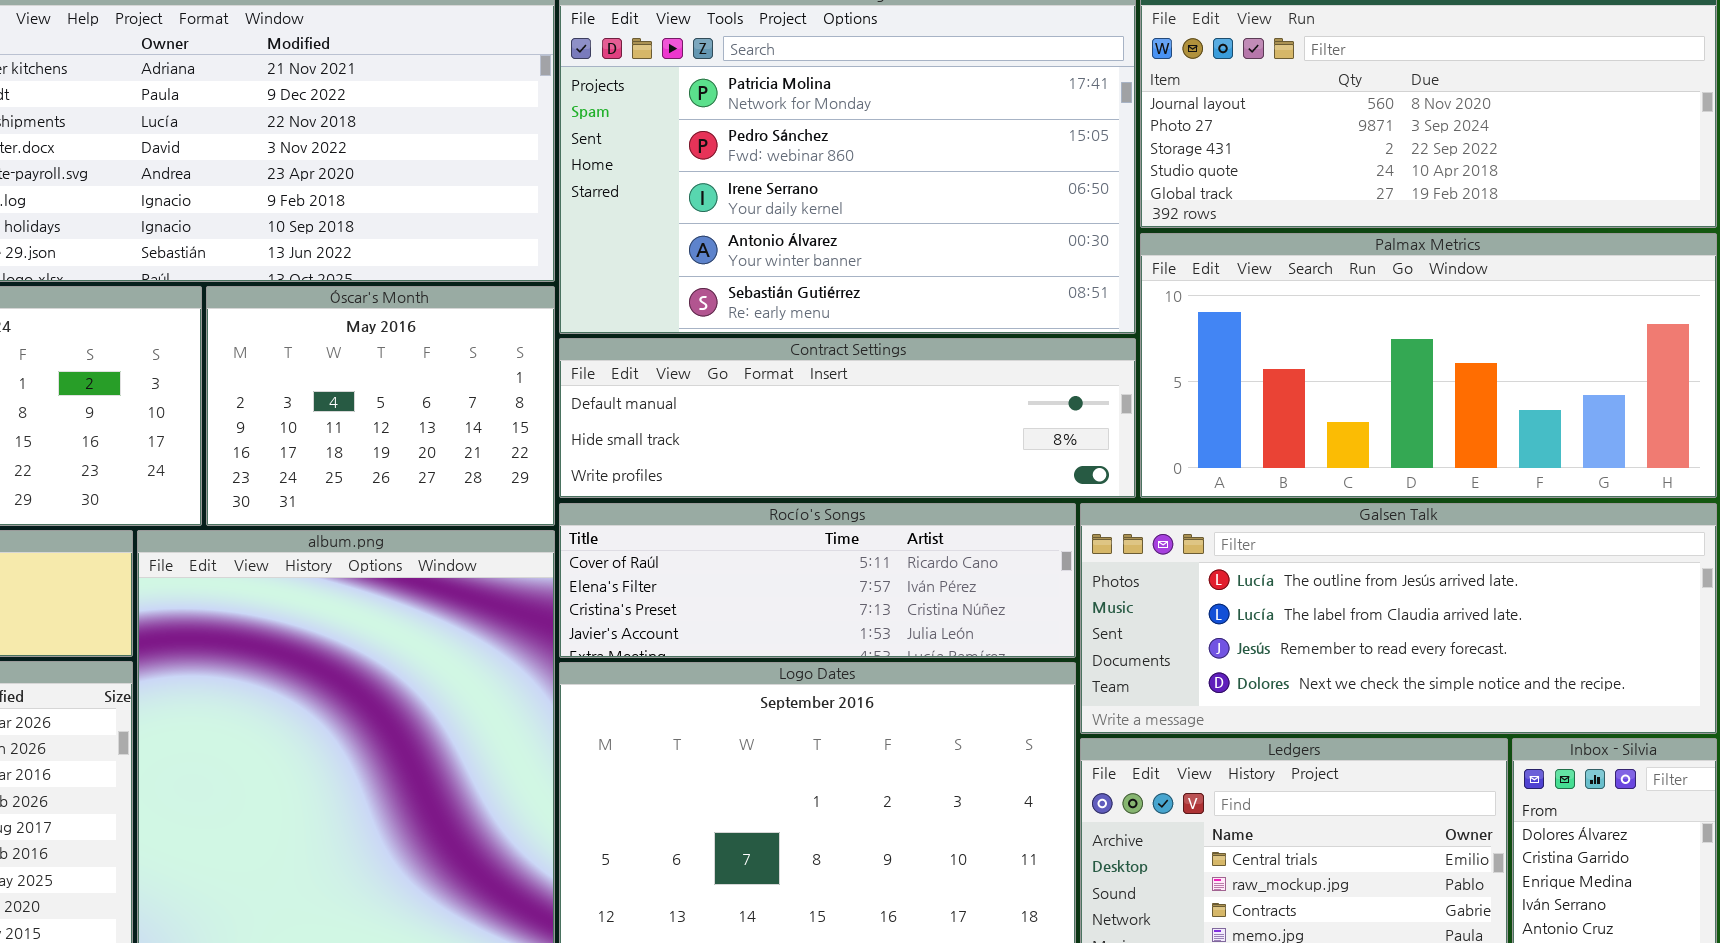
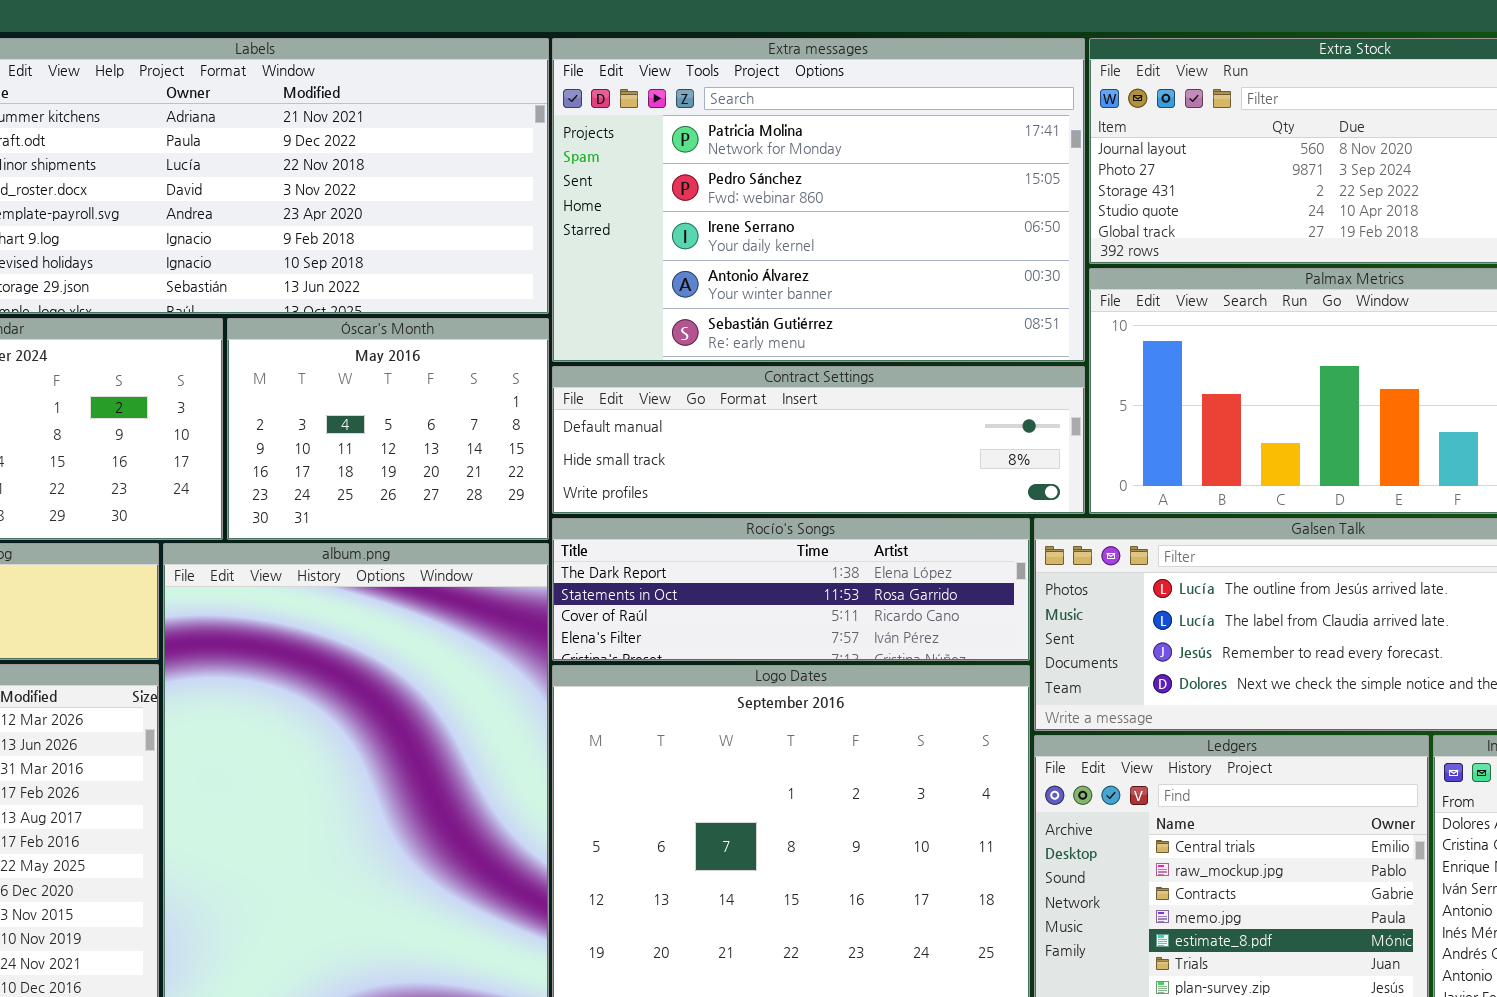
Rocío's Songs: [559,503,1076,658] -> [552,518,1030,661], scrolled up 2 rows

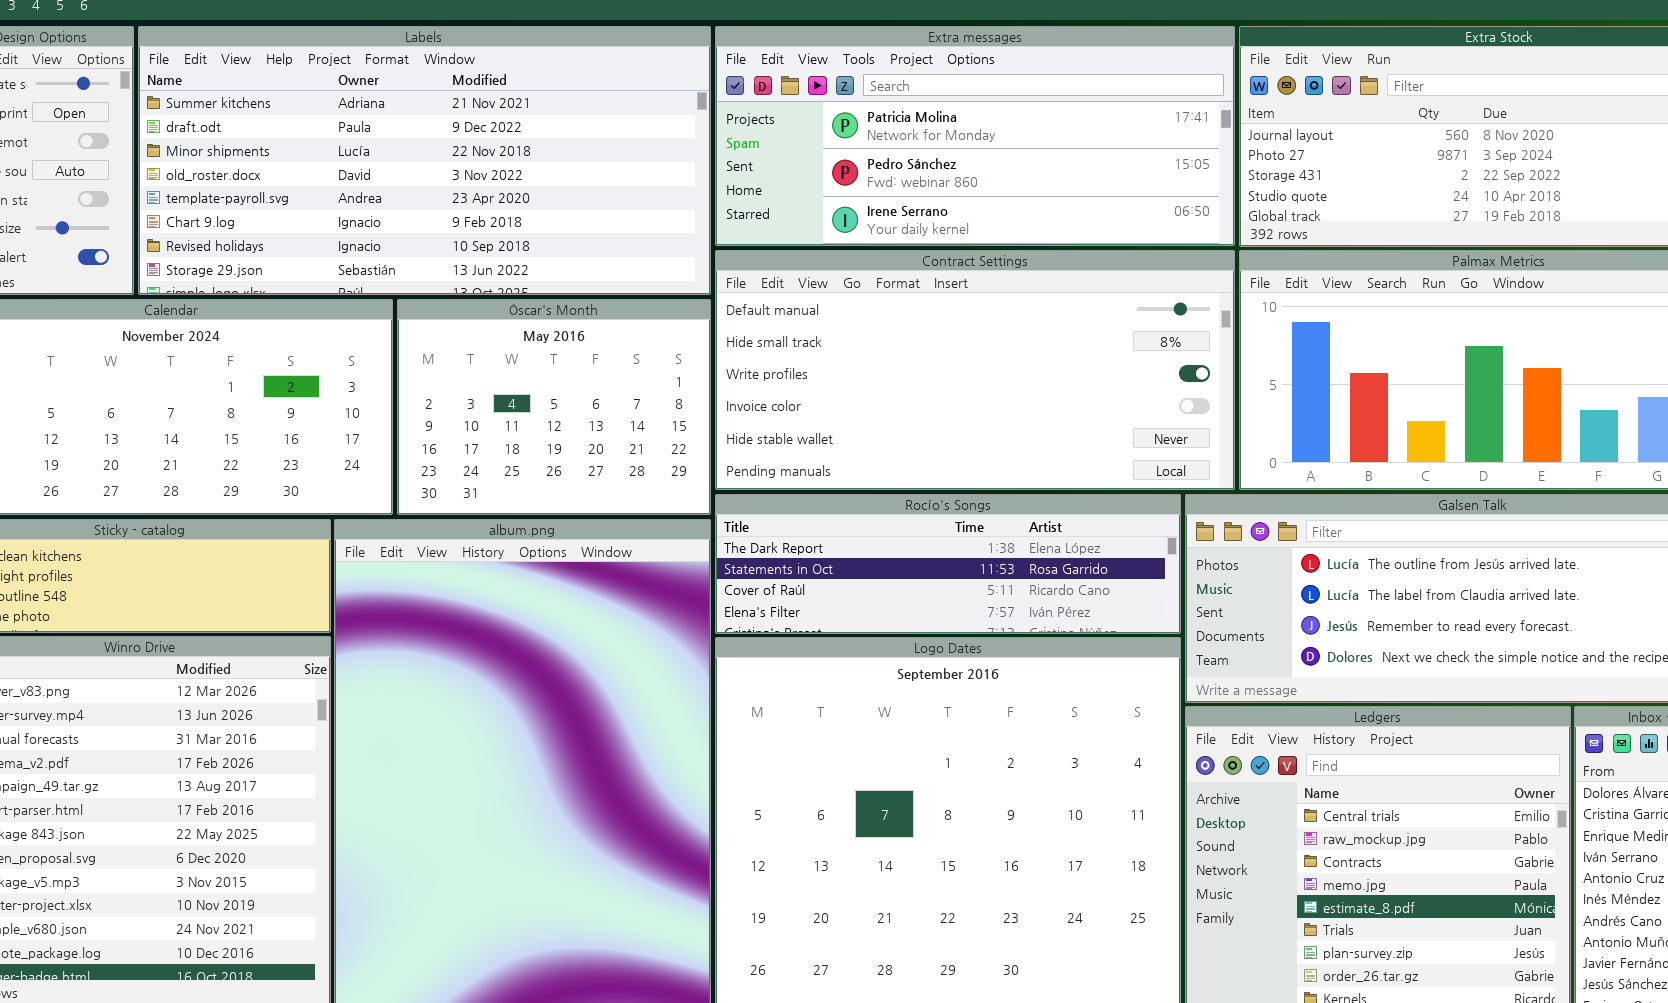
Extra messages: [552,38,1085,362] -> [715,26,1235,246], resized
Contract Settings: [552,366,1085,514] -> [715,250,1235,490], resized

